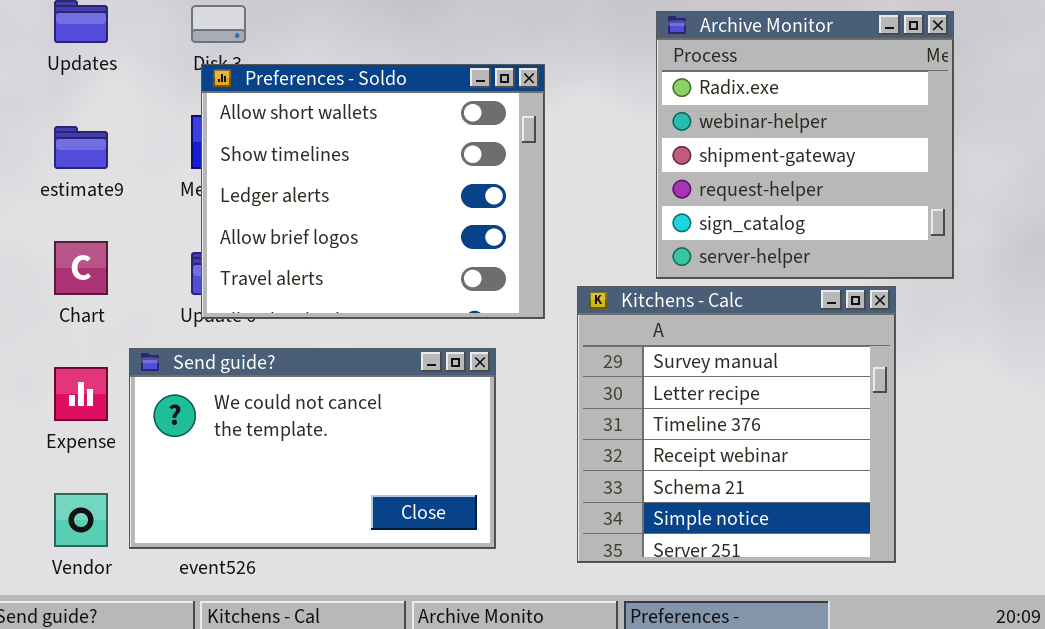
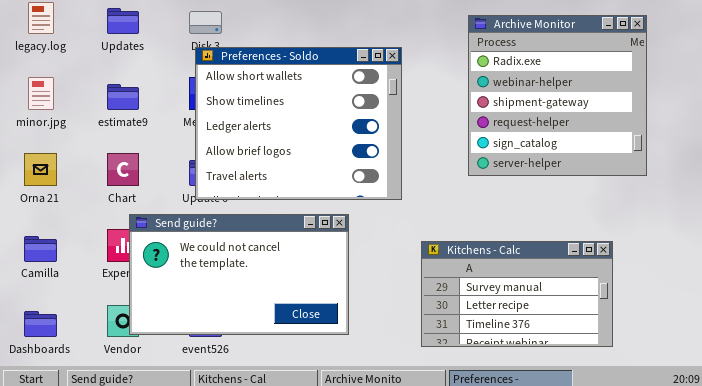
Kitchens - Calc: [577,286,896,563] -> [421,241,613,347], resized
Send guide?: [129,348,496,549] -> [129,214,349,335], moved

